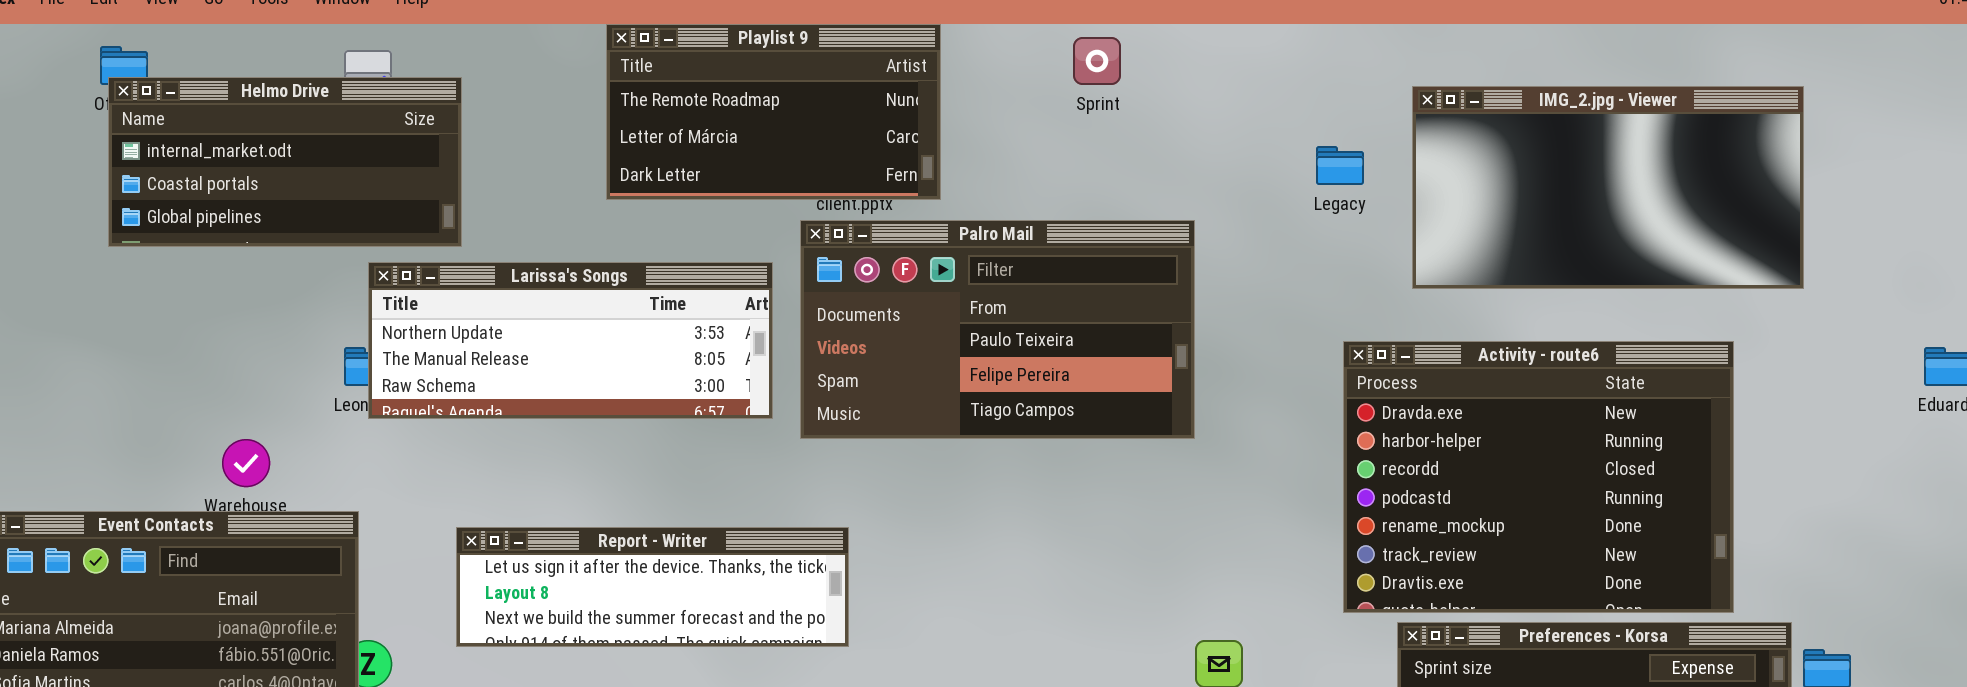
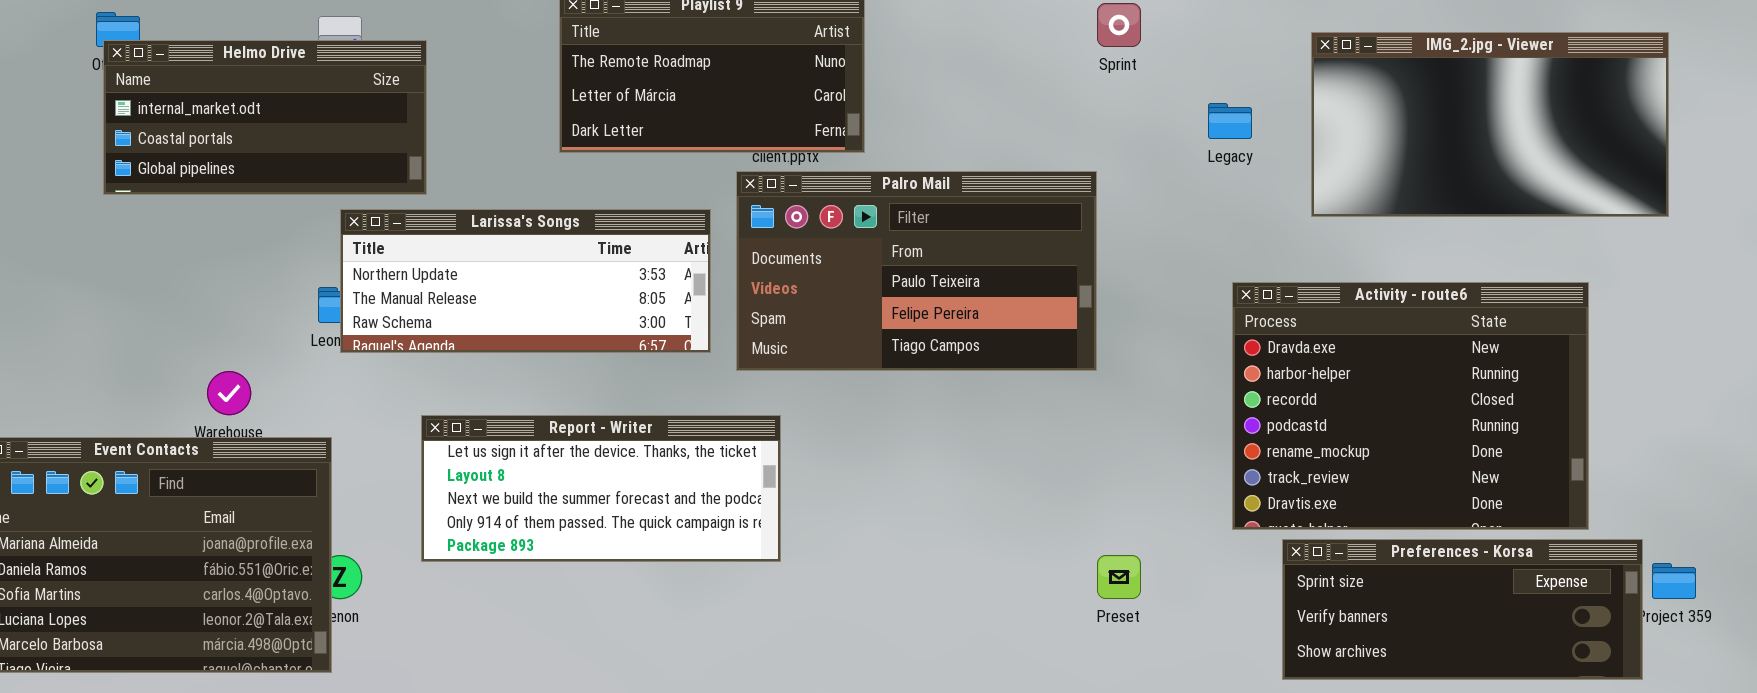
Sprint: [1073,37,1121,85] -> [1097,3,1141,47], moved
IMG_2.jpg - Viewer: [1412,86,1804,289] -> [1311,32,1669,217], moved
Report - Writer: [456,527,849,647] -> [421,415,781,562], resized

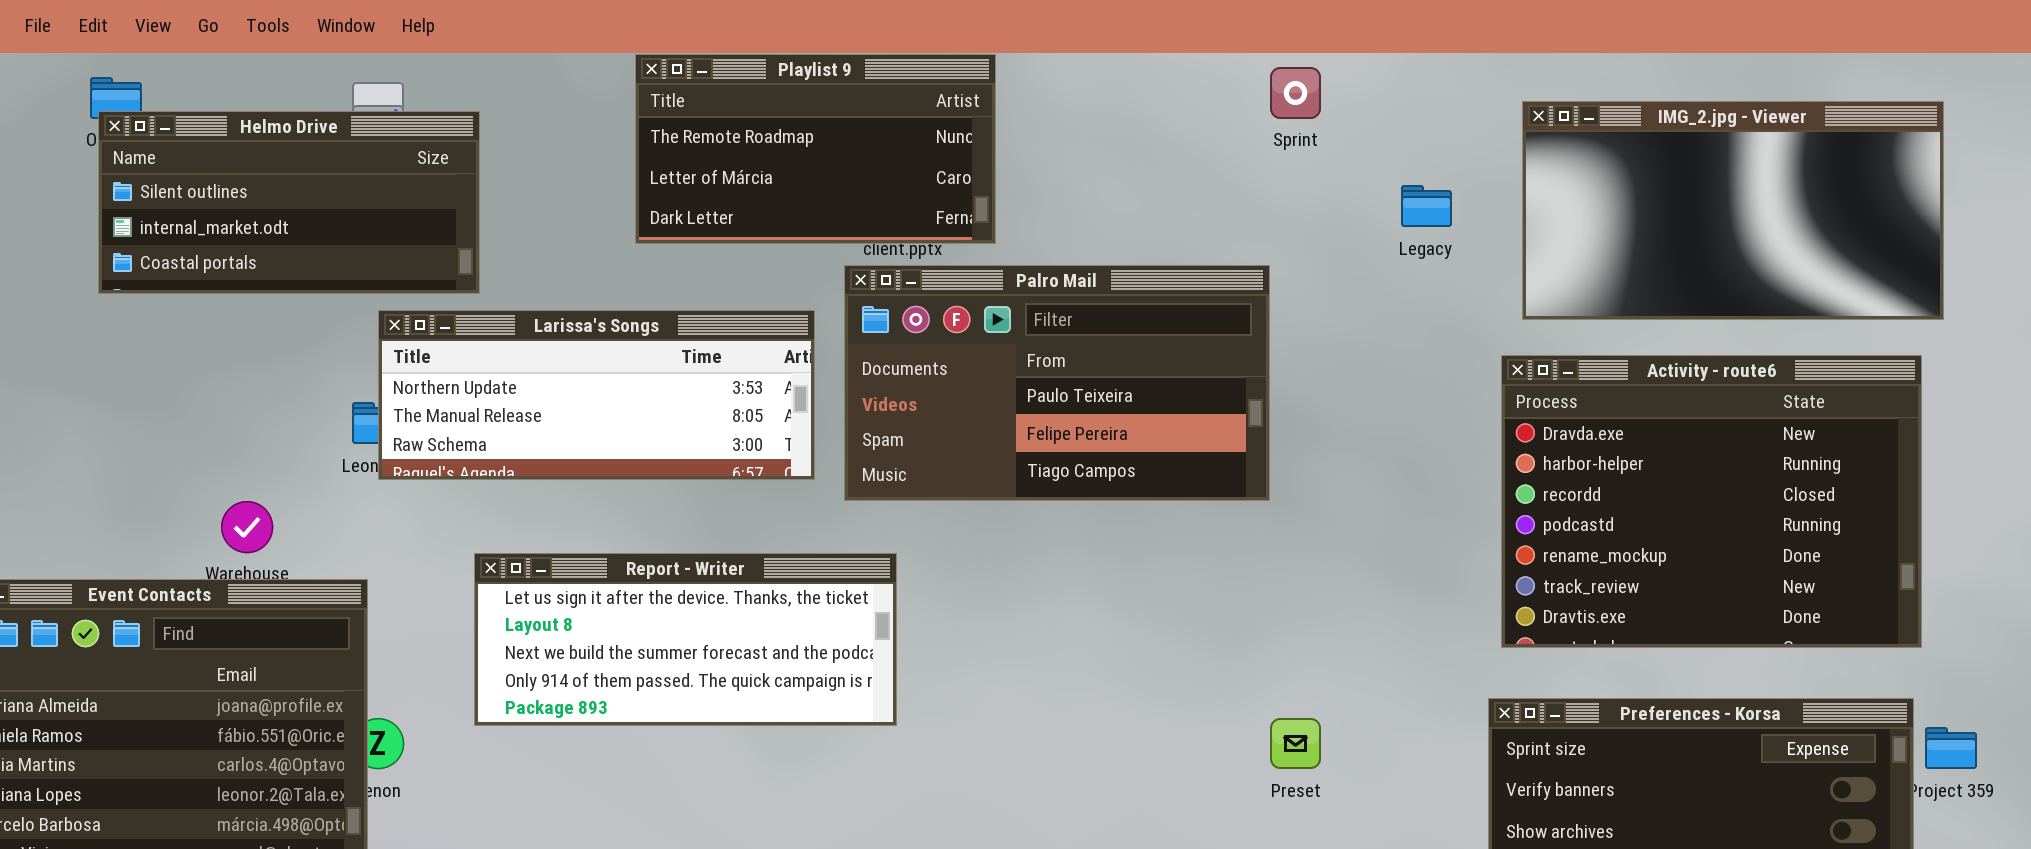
Helmo Drive: [103,40,427,195] -> [98,111,480,294], scrolled up 1 row
Activity - route6: [1232,282,1589,530] -> [1501,355,1922,648], moved

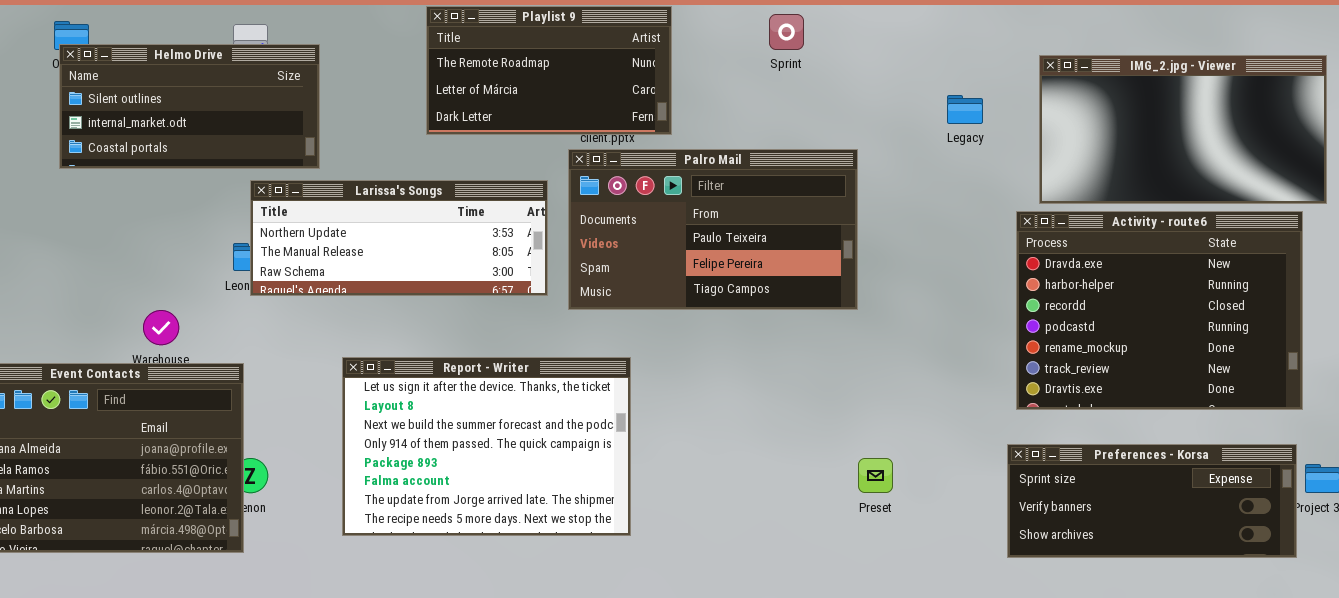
Sprint: [1270,67,1321,119] -> [769,14,804,50], moved
IMG_2.jpg - Viewer: [1522,101,1944,320] -> [1039,55,1327,204], moved
Report - Writer: [474,553,897,726] -> [342,357,631,536], moved, resized

